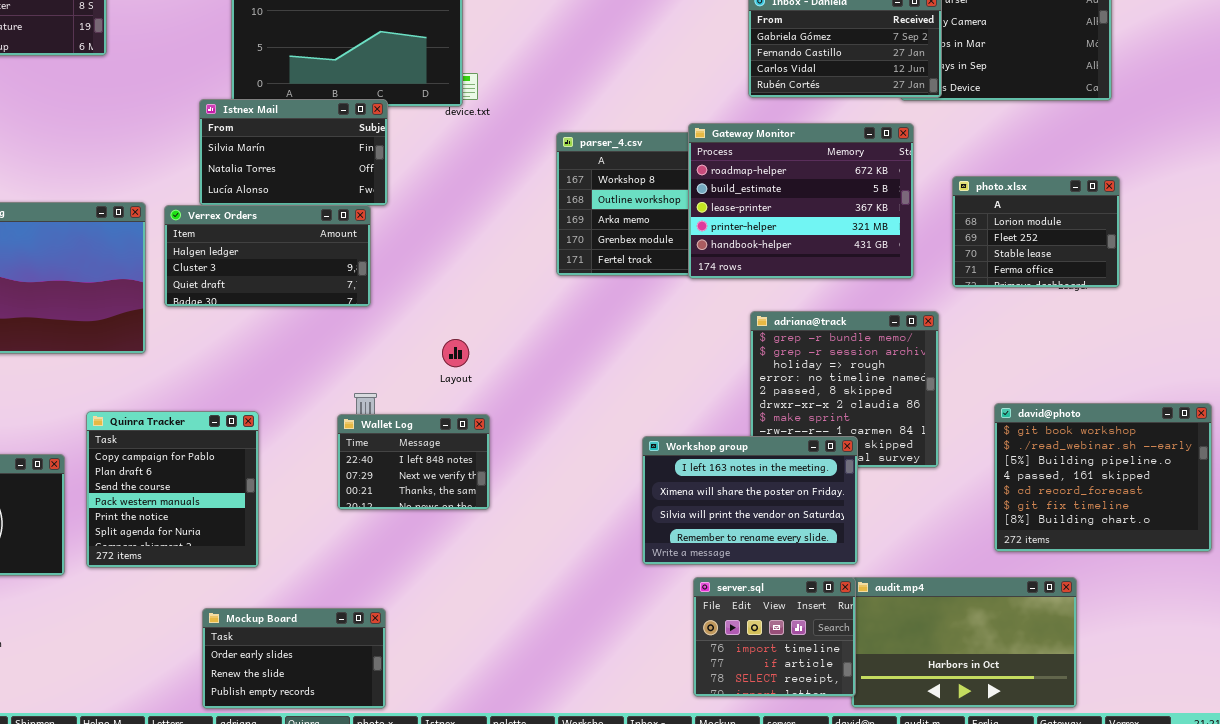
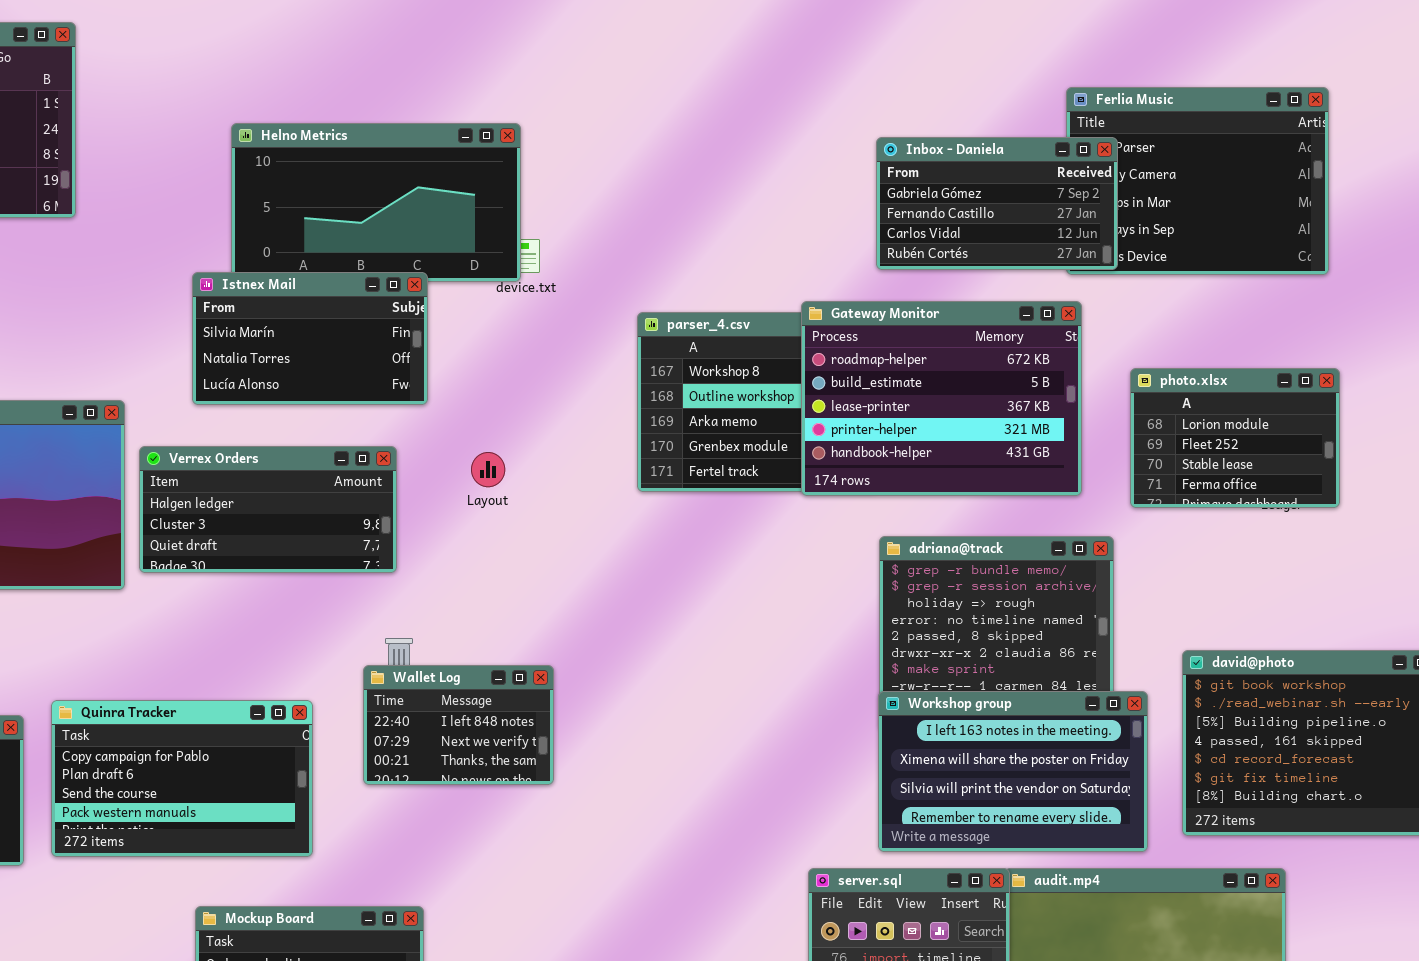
Verrex Orders: [164,205,371,307] -> [139,446,397,573], moved
Layout: [442,339,469,367] -> [471,452,505,487], moved
Quinra Tracker: [86,411,259,568] -> [51,700,313,857], resized
Workshop group: [642,436,858,565] -> [878,691,1148,852], moved

